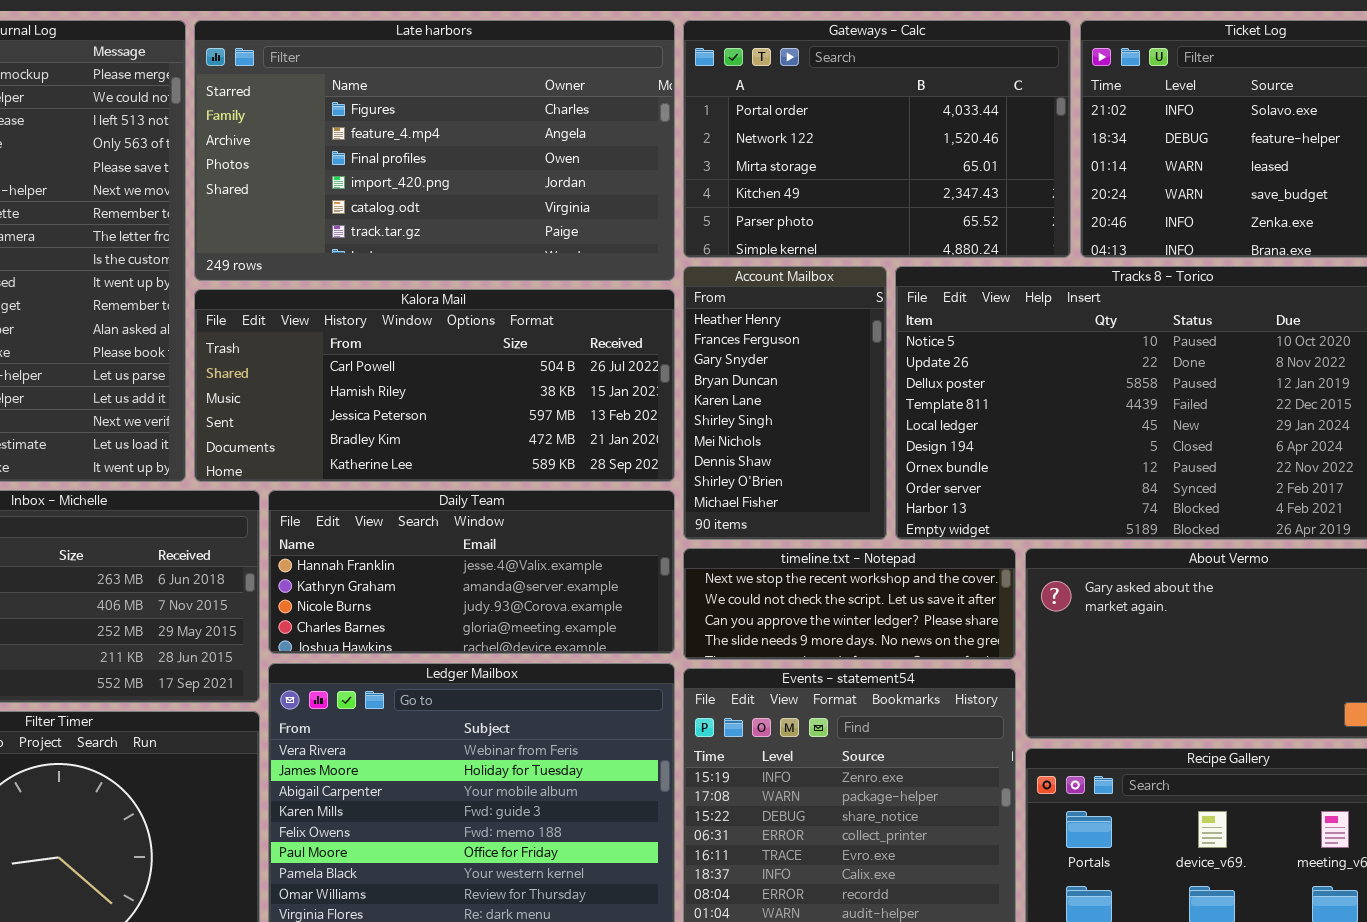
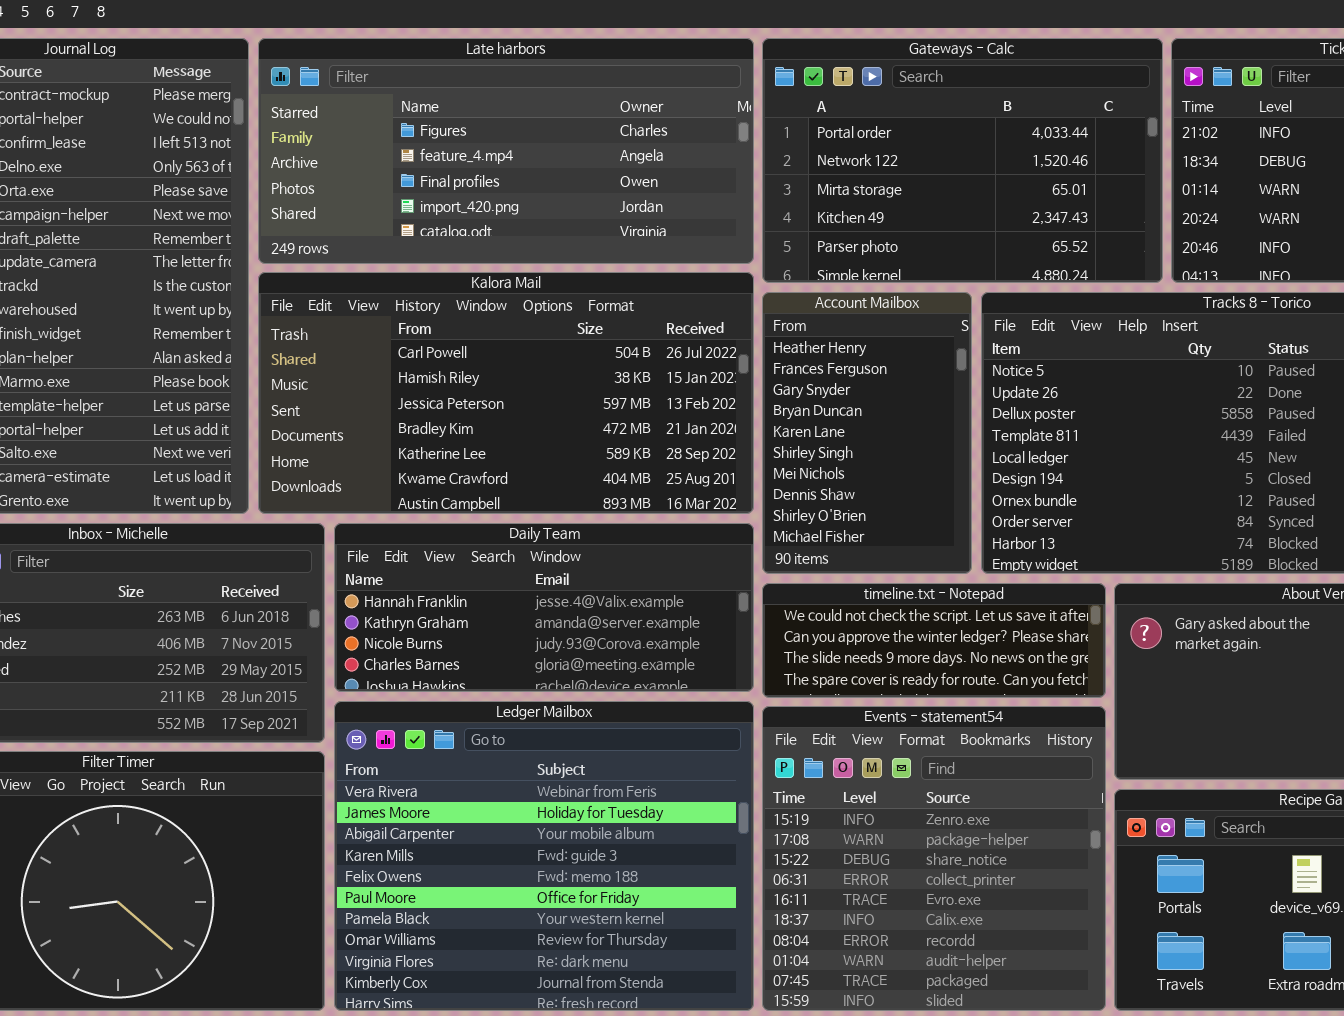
Late harbors: [194,20,675,281] -> [258,38,754,264], resized
Kalora Mail: [194,289,675,482] -> [258,272,754,514], resized
timeline.txt - Notepad: [683,548,1016,660] -> [762,583,1106,698], scrolled down 1 row

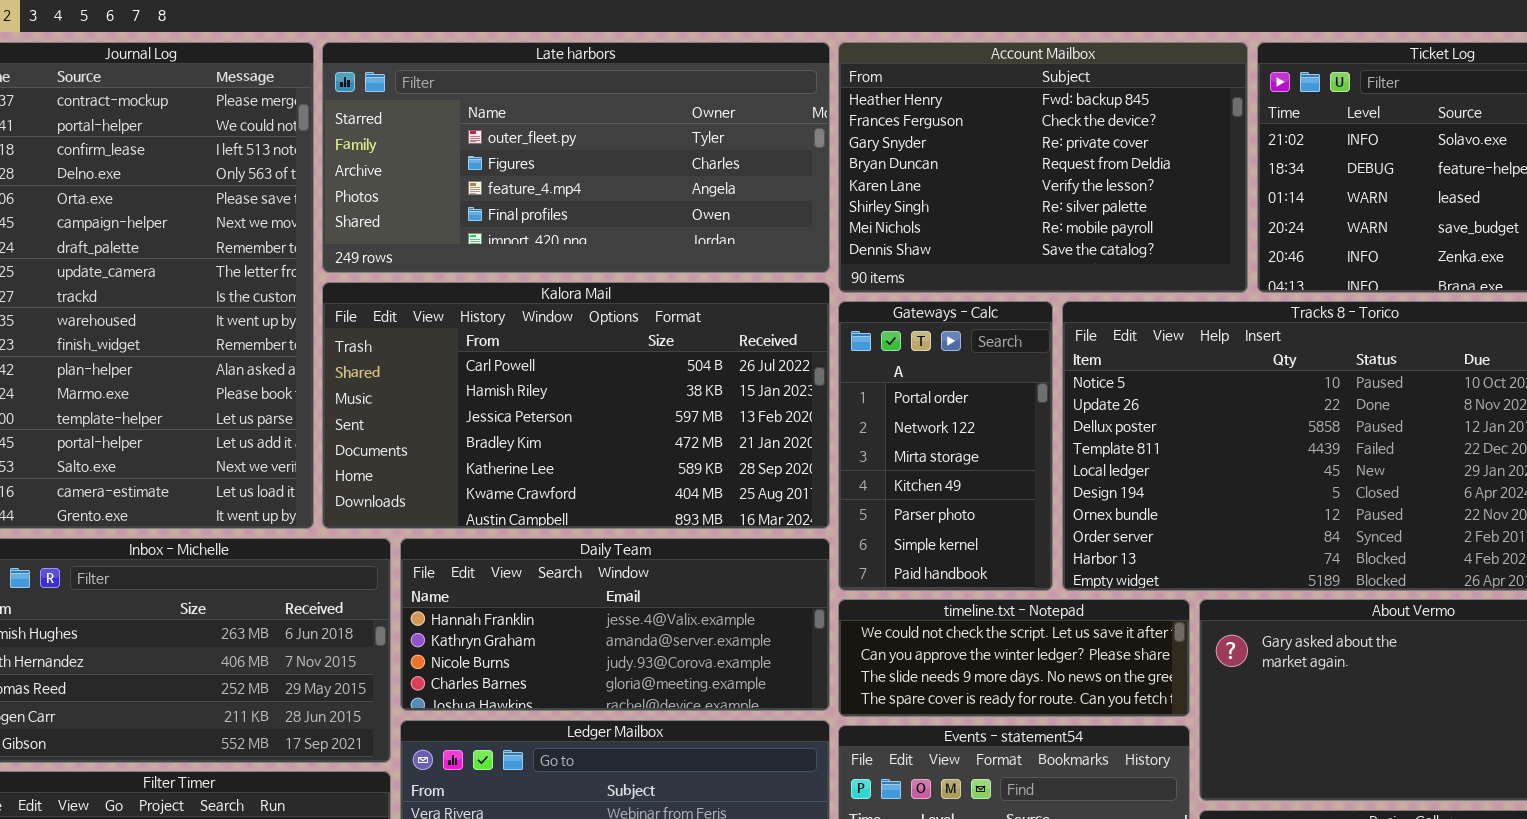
Late harbors: [258,38,754,264] -> [322,42,830,273], scrolled up 1 row
Gateways - Calc: [762,38,1163,283] -> [838,301,1053,591], moved, resized
Account Mailbox: [762,292,972,574] -> [838,42,1248,293], moved, resized

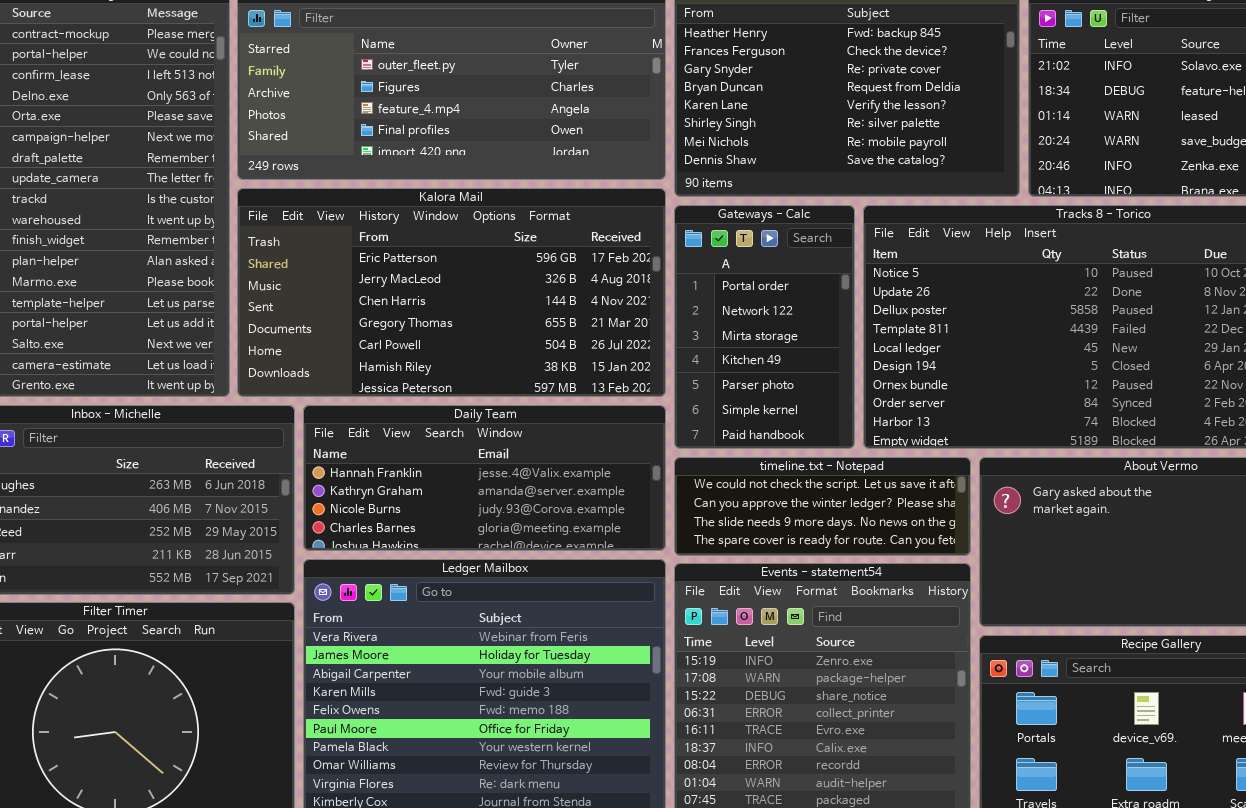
Kalora Mail: [322,282,830,529] -> [237,188,666,397], scrolled up 4 rows

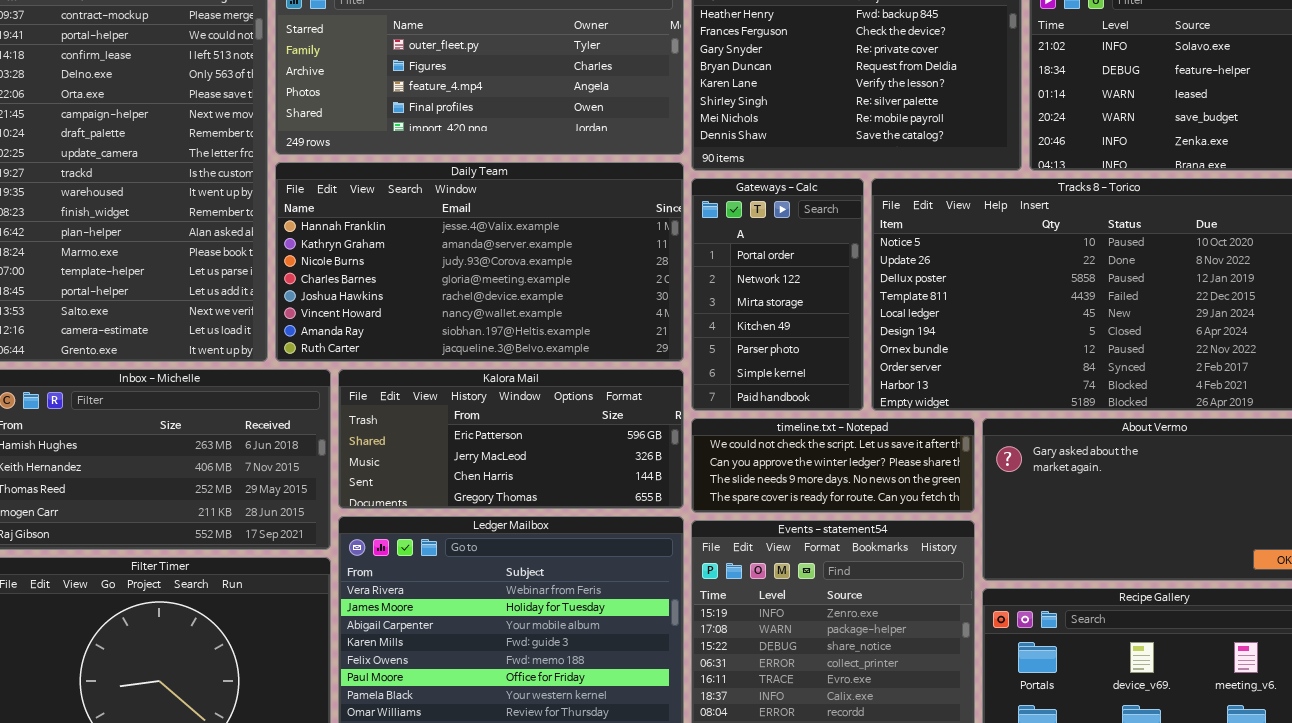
Kalora Mail: [237,188,666,397] -> [338,369,684,509], moved, resized
Daily Team: [303,405,666,551] -> [275,162,684,362], moved, resized

